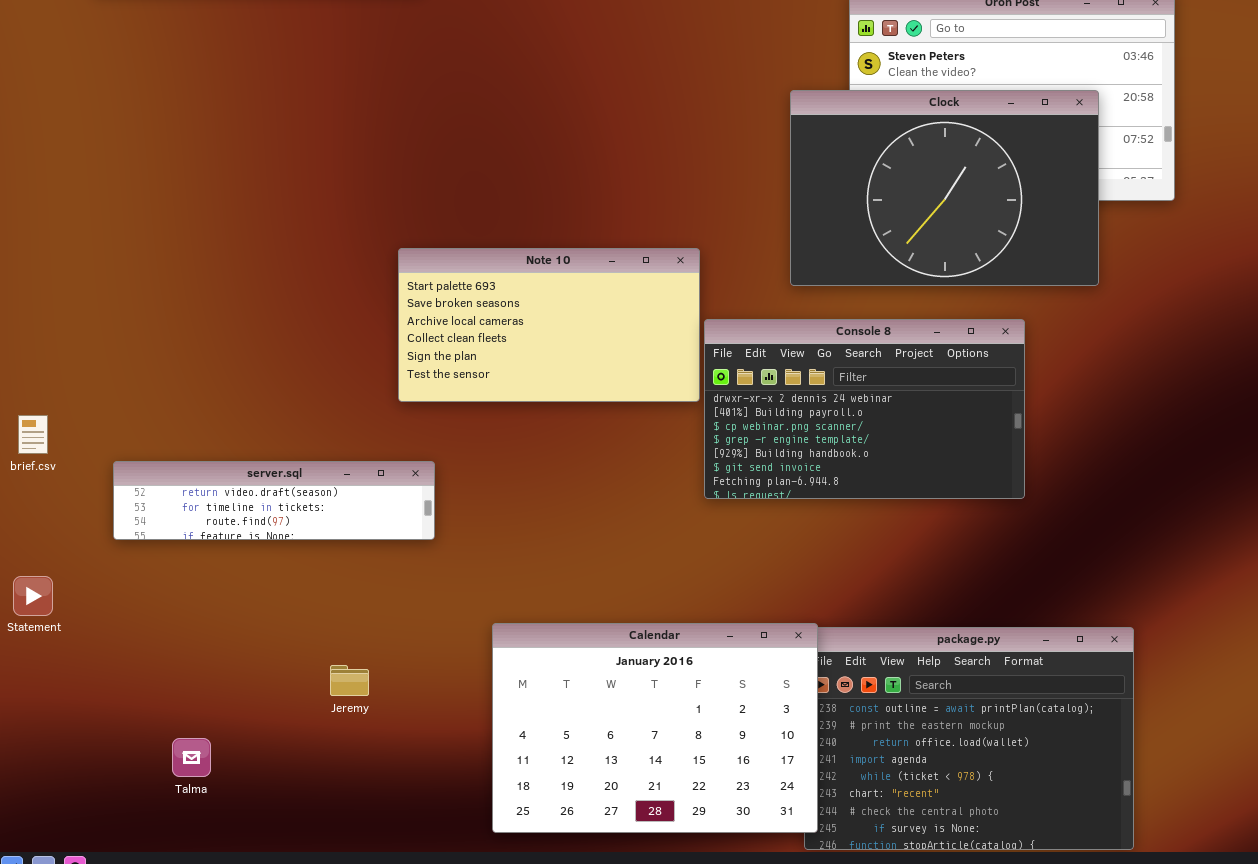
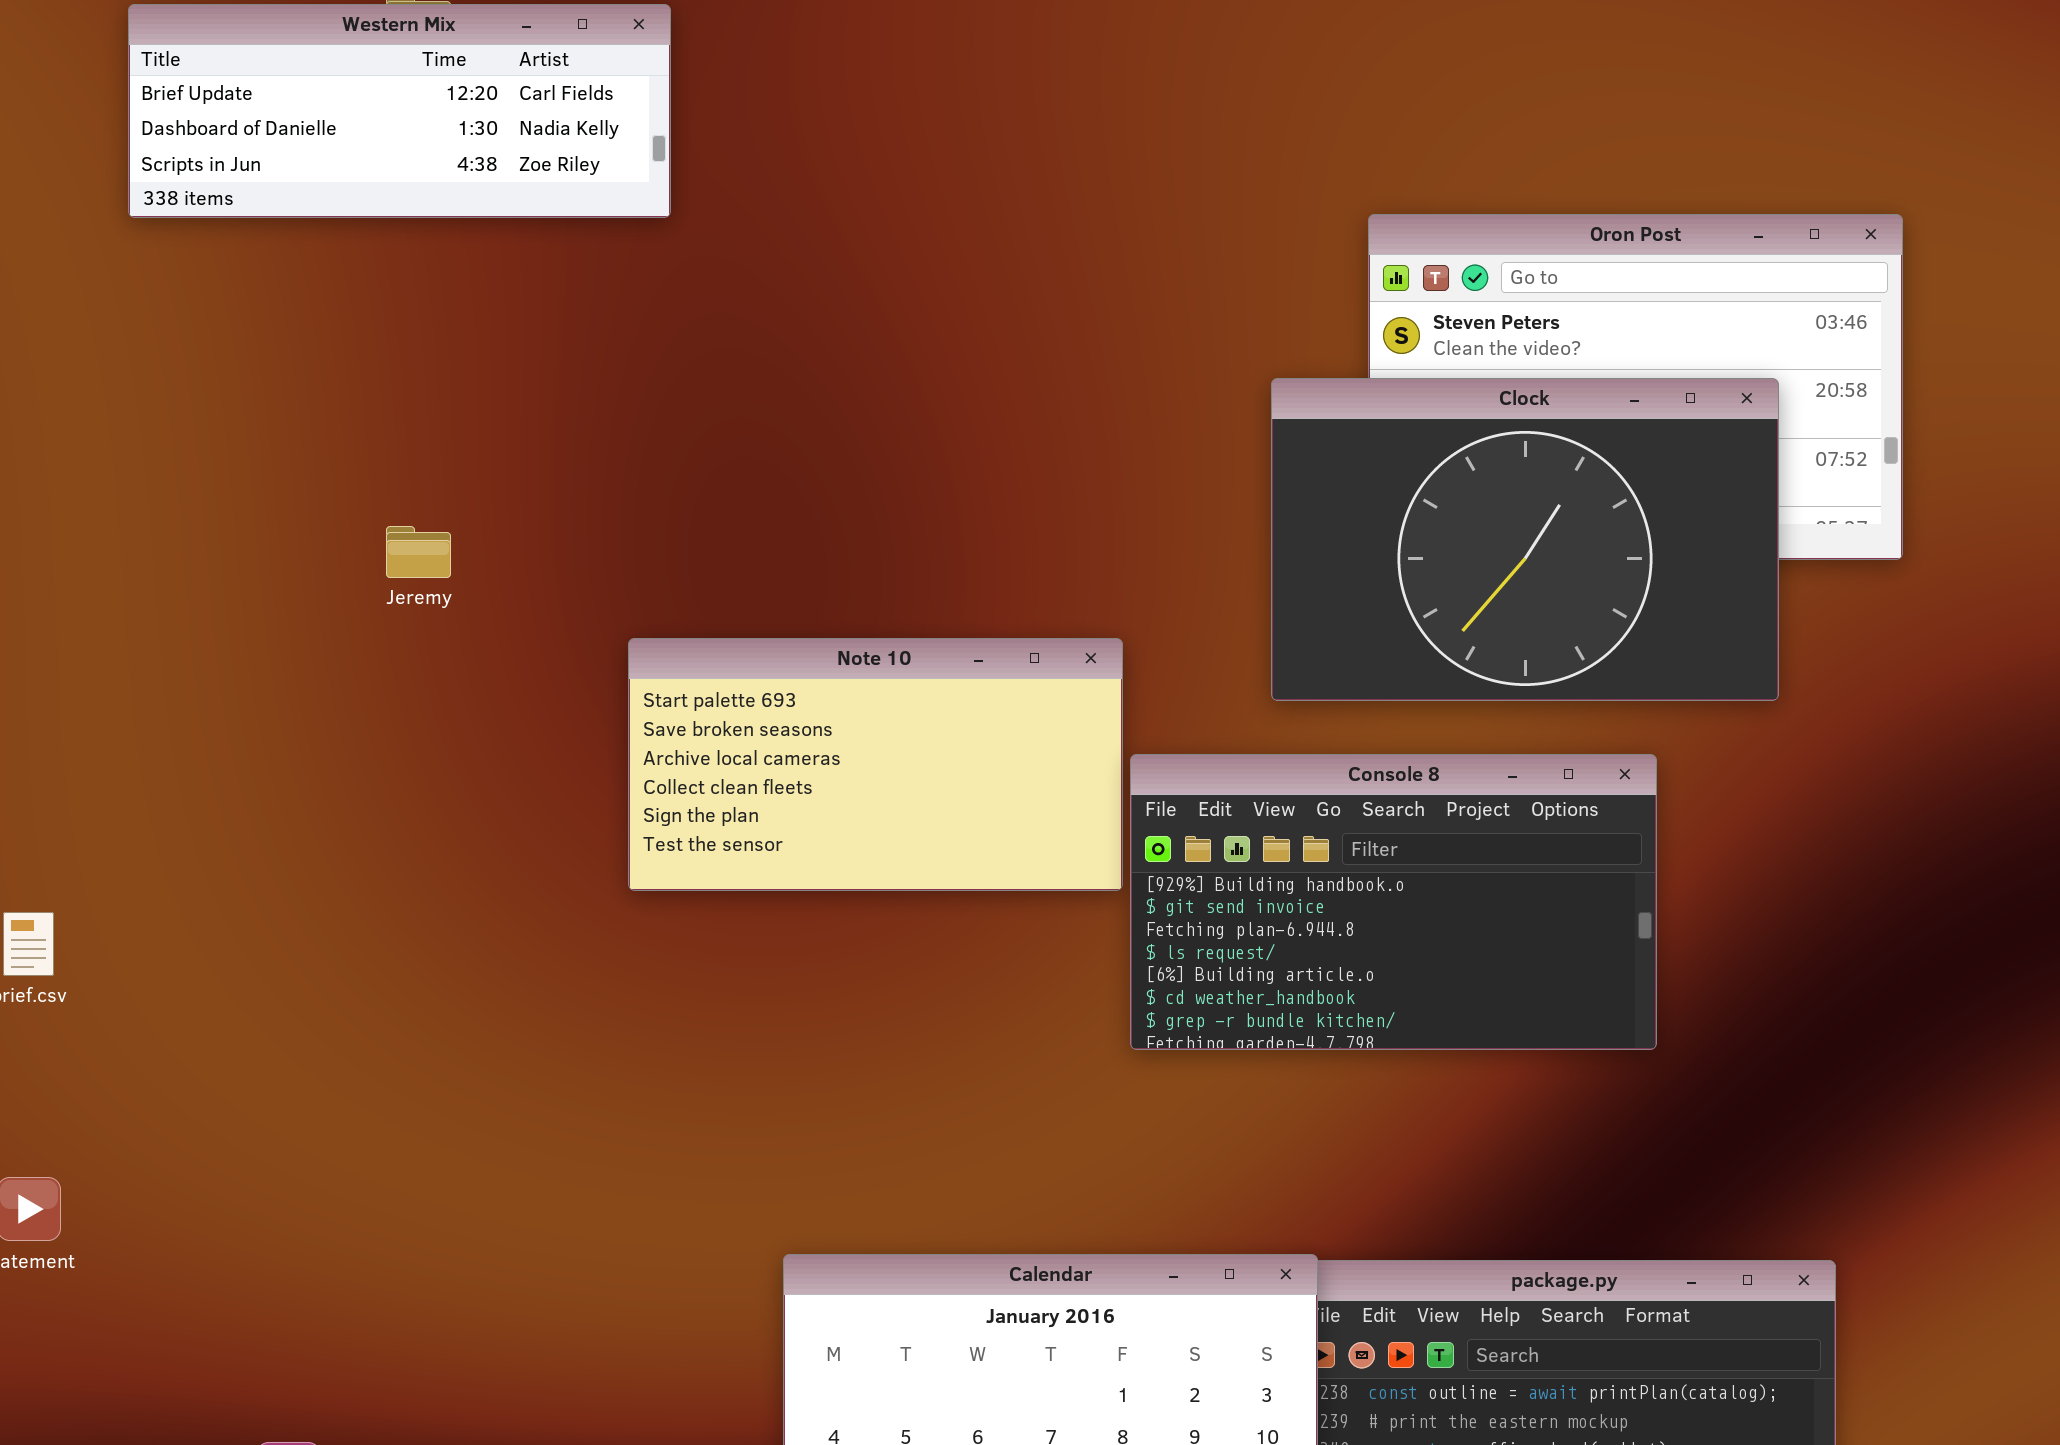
Console 8: [704,319,1025,499] -> [1130,754,1657,1050], scrolled down 4 rows
server.sql: [113,461,435,540] -> none, closed
Jeremy: [330,665,369,696] -> [386,526,451,578], moved

